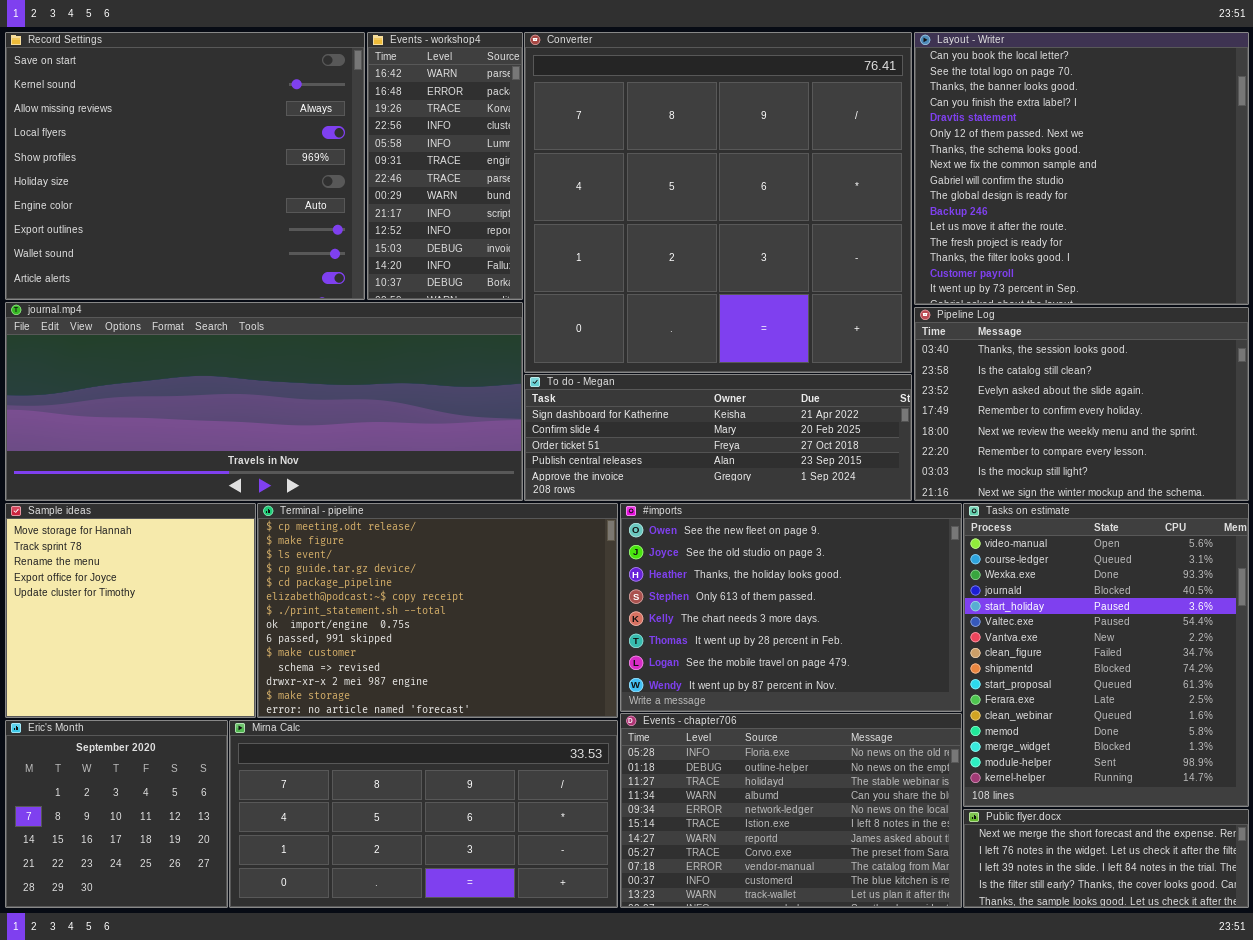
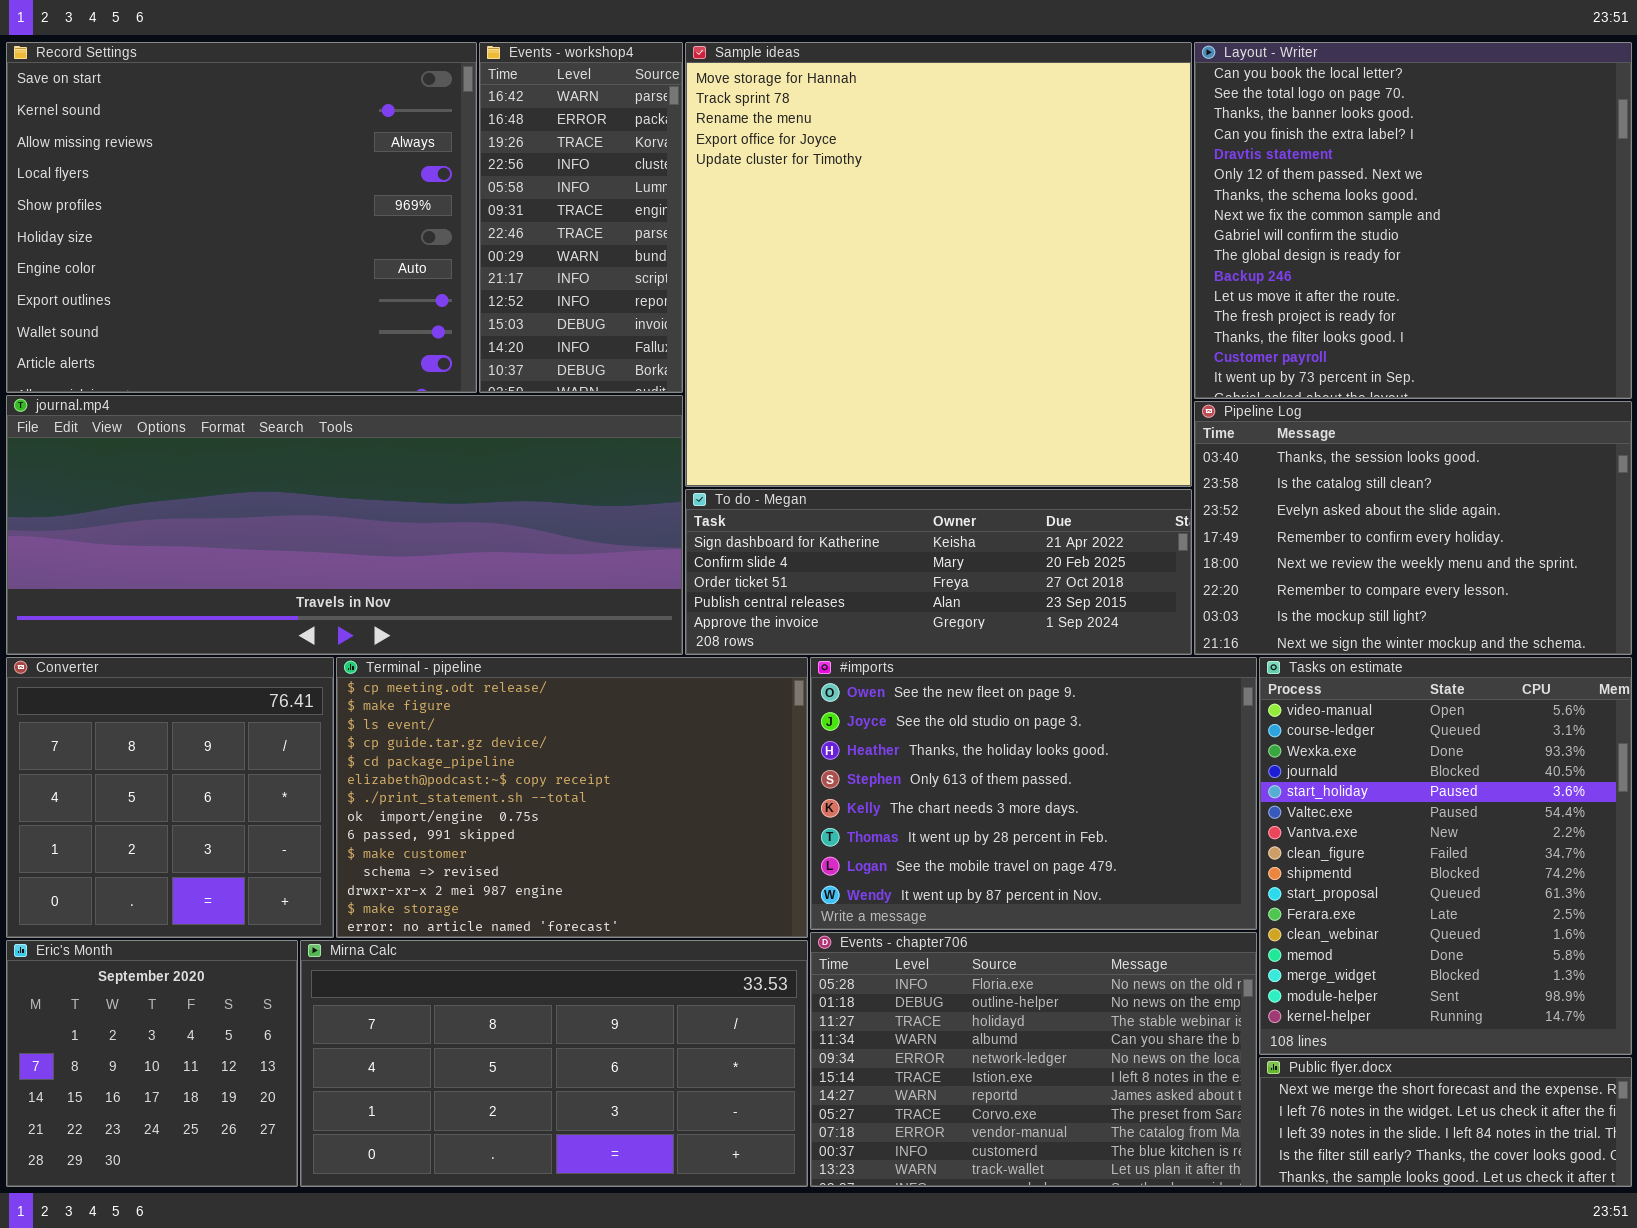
Converter: [524,32,912,373] -> [6,657,334,938], moved, resized
Sample ideas: [5,503,256,718] -> [685,42,1192,487], moved, resized

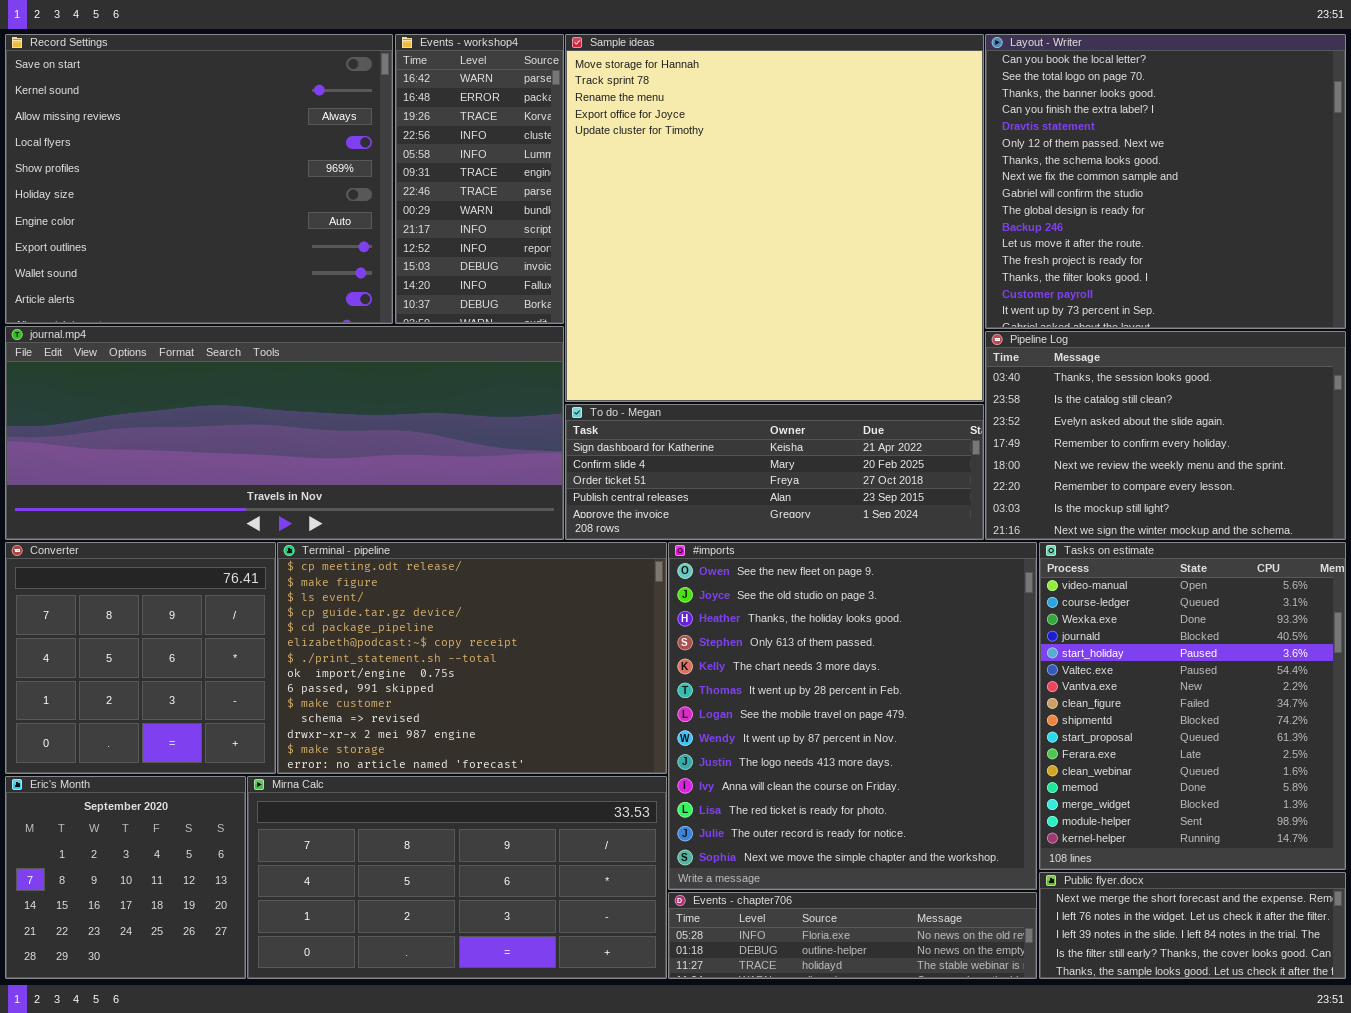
#imports: [810,657,1257,930] -> [668,542,1037,890], resized
Events - chapter706: [810,932,1257,1187] -> [668,892,1037,979], resized

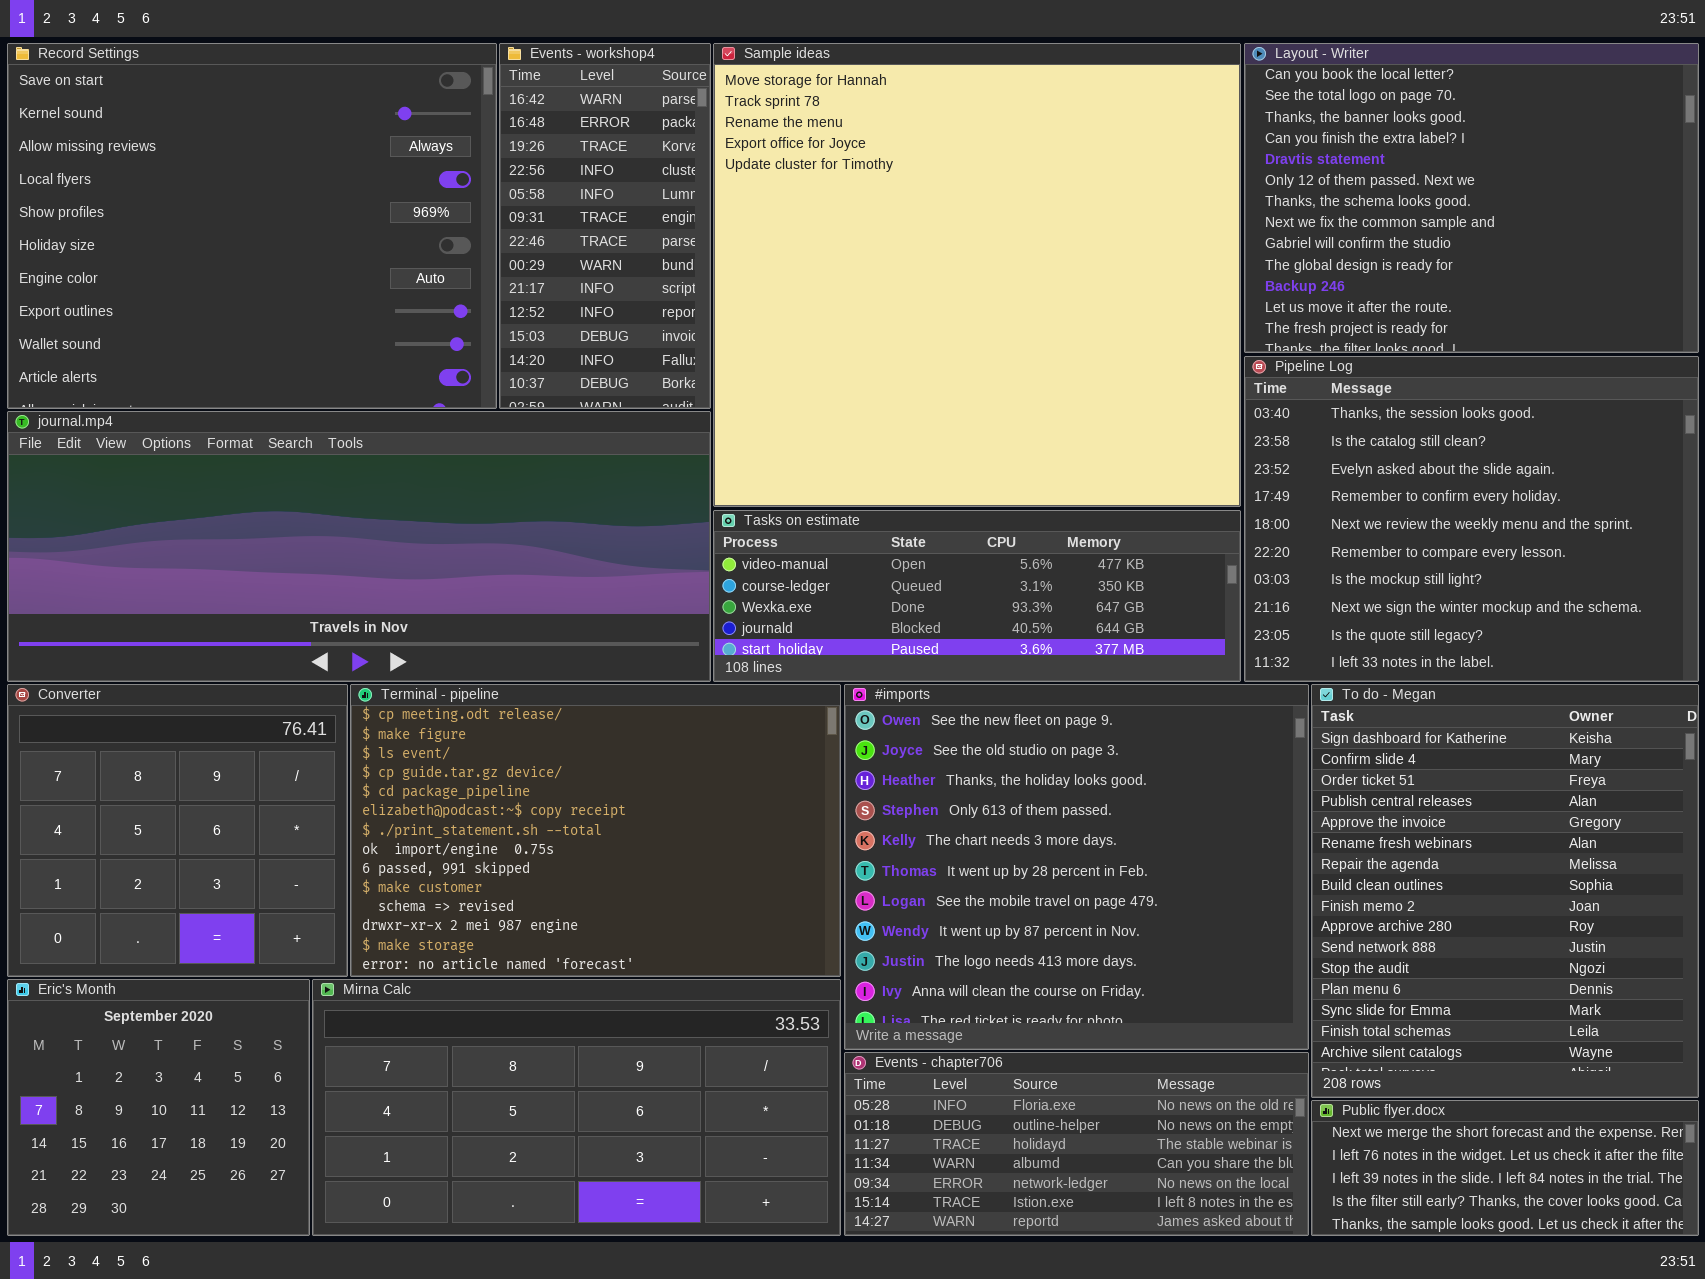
Layout - Writer: [985,34,1346,329] -> [1244,43,1699,353], resized
Pipeline Log: [985,331,1346,540] -> [1244,356,1699,682], resized
To do - Megan: [565,404,984,540] -> [1311,684,1699,1098], moved, resized
#imports: [668,542,1037,890] -> [844,684,1309,1050], resized
Tasks on estimate: [1039,542,1346,870] -> [713,510,1241,682], moved, resized
Events - chapter706: [668,892,1037,979] -> [844,1052,1309,1236], resized

